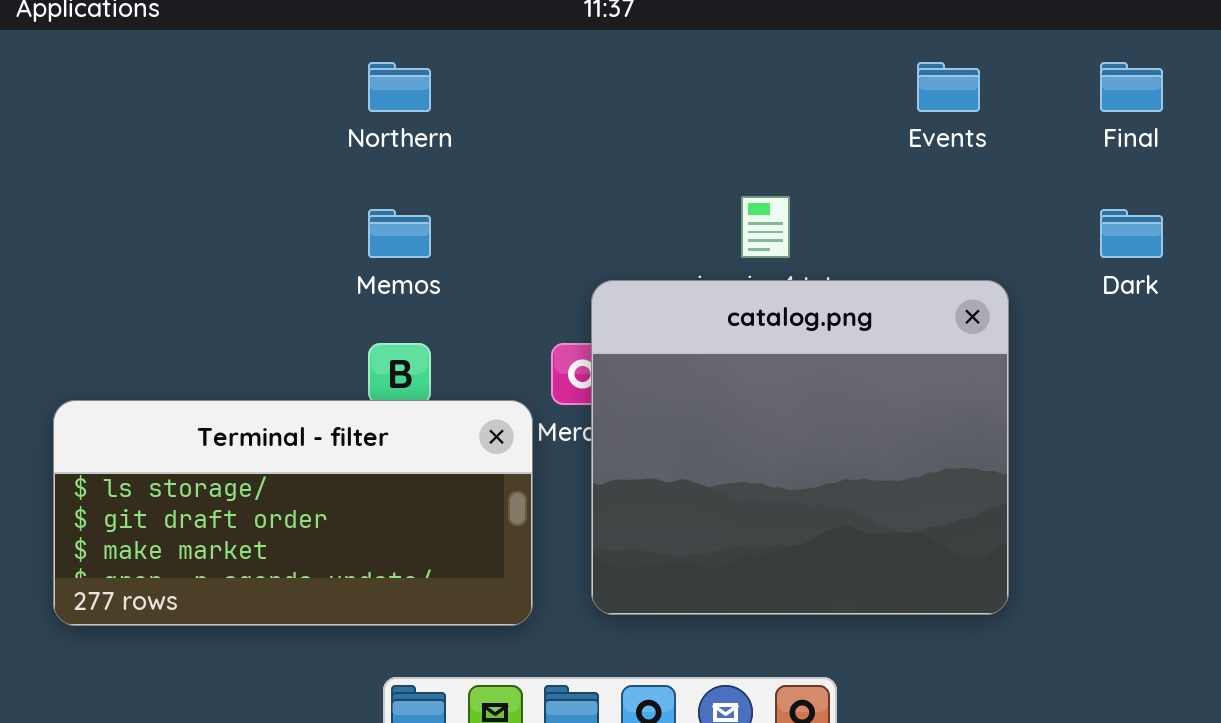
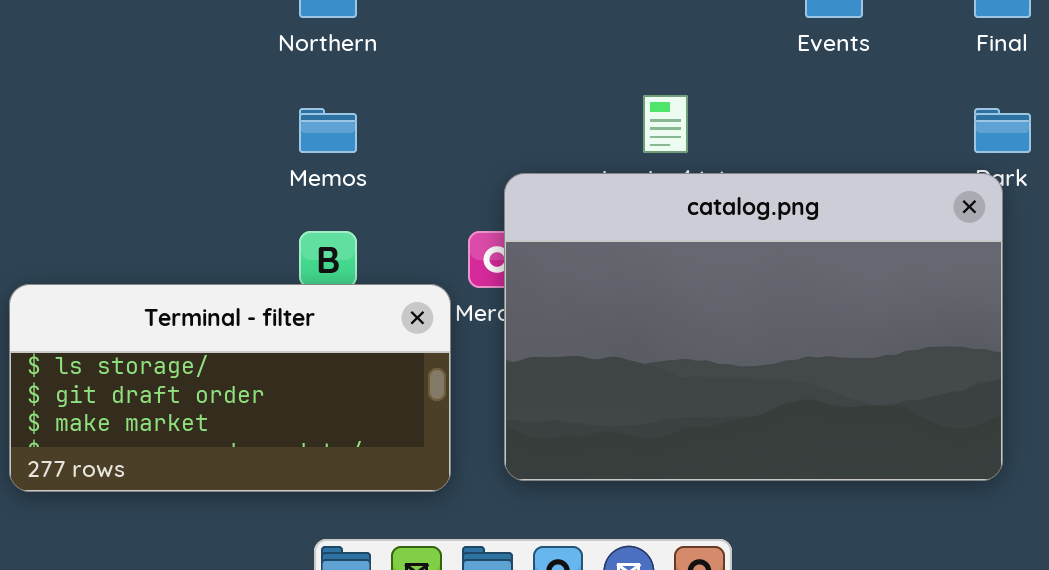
catalog.png: [591,280,1009,615] -> [504,173,1003,481], resized

